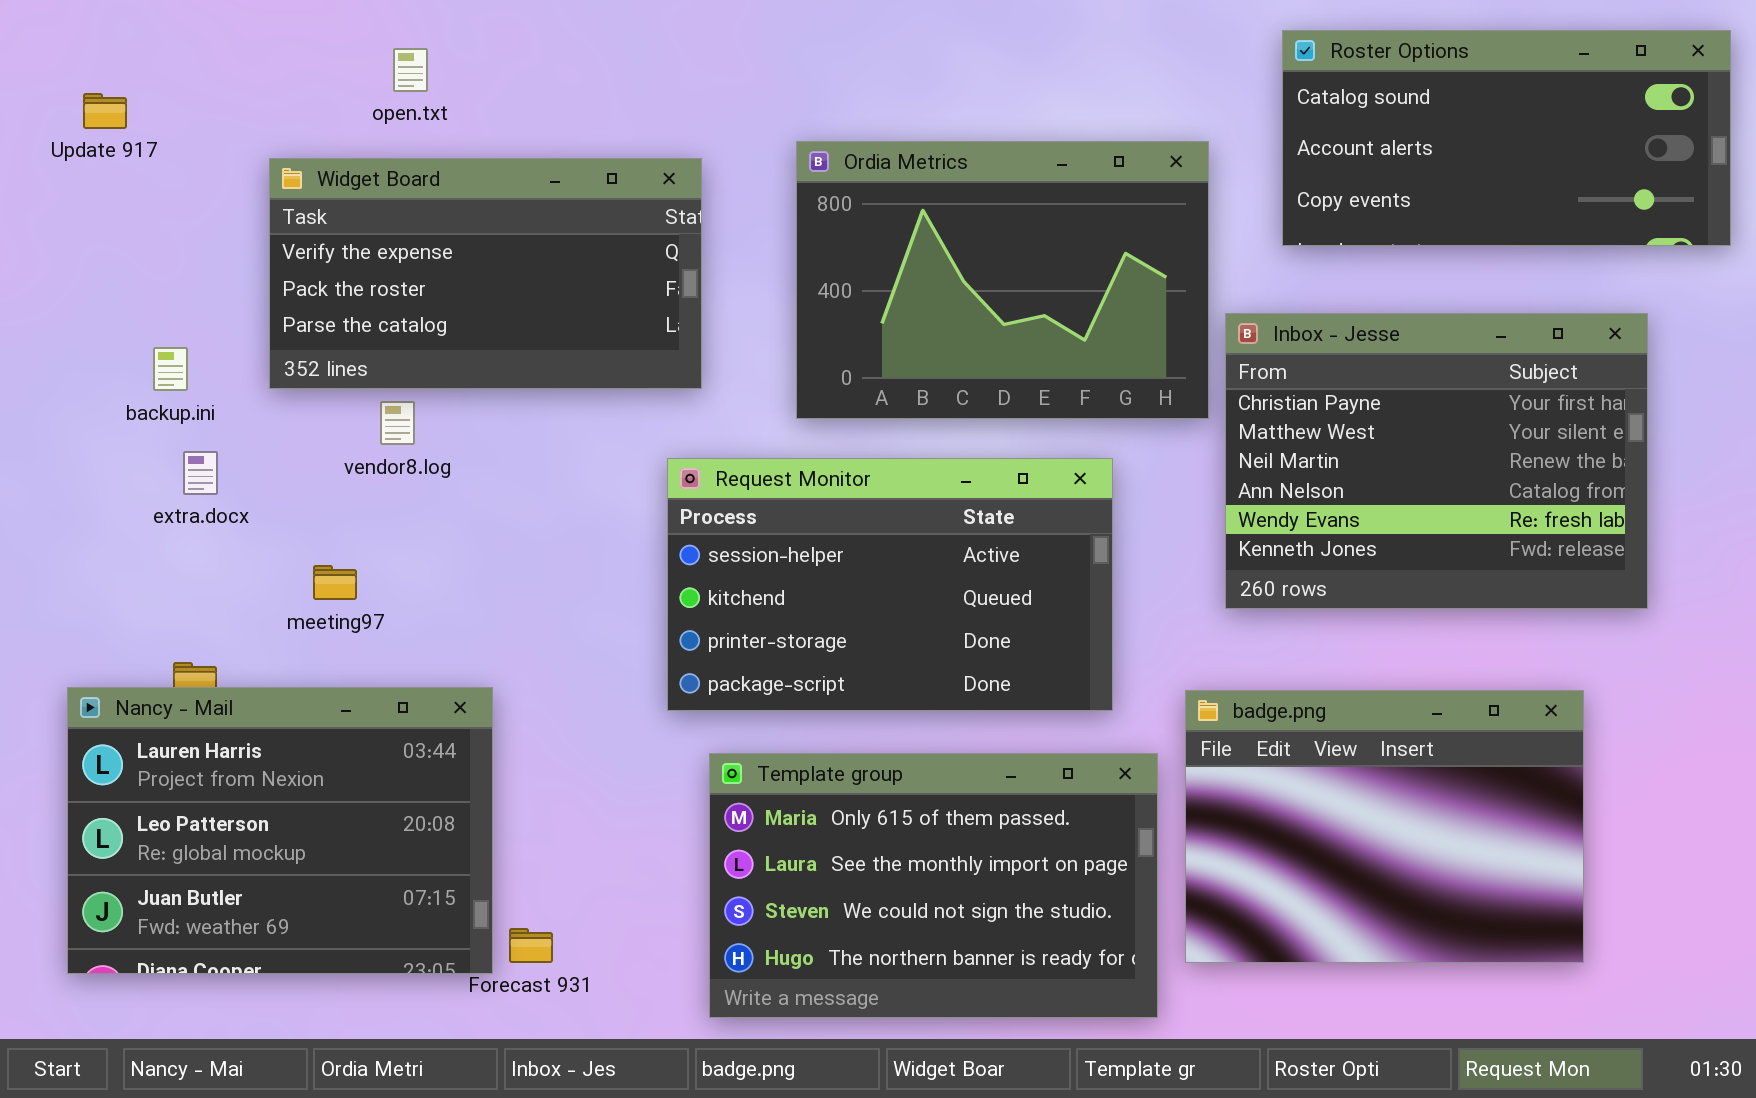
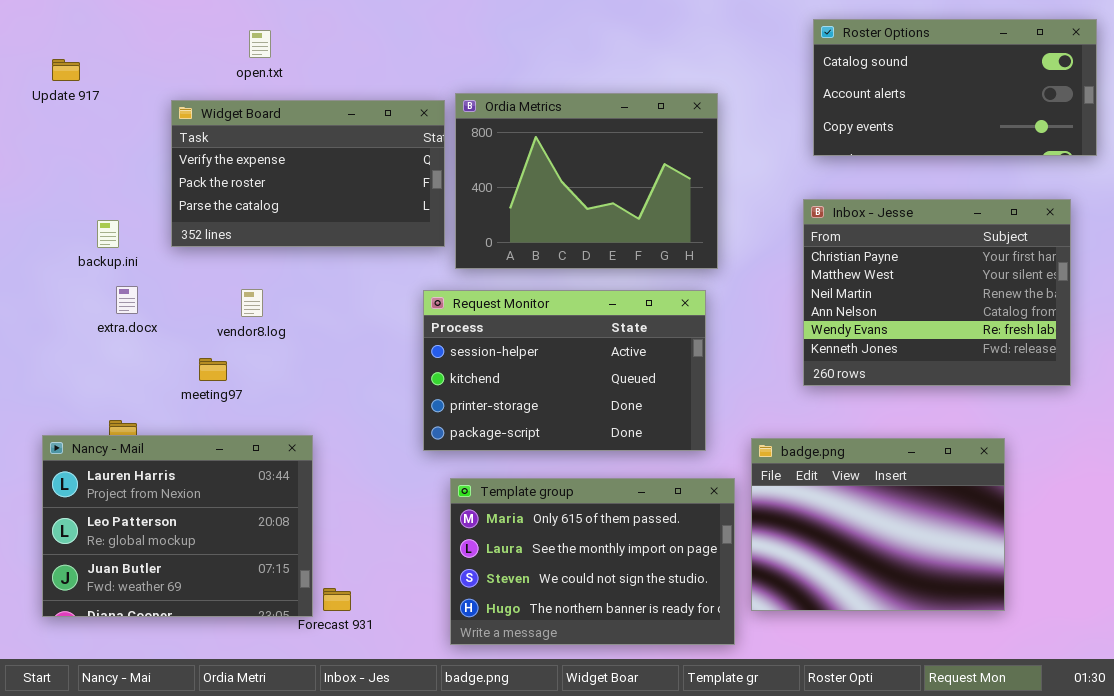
Ordia Metrics: [796,141,1209,419] -> [455,93,718,269], moved
Inbox - Jesse: [1225,313,1648,609] -> [803,199,1071,386], moved
vendor8.log: [380,401,415,445] -> [241,289,263,317], moved

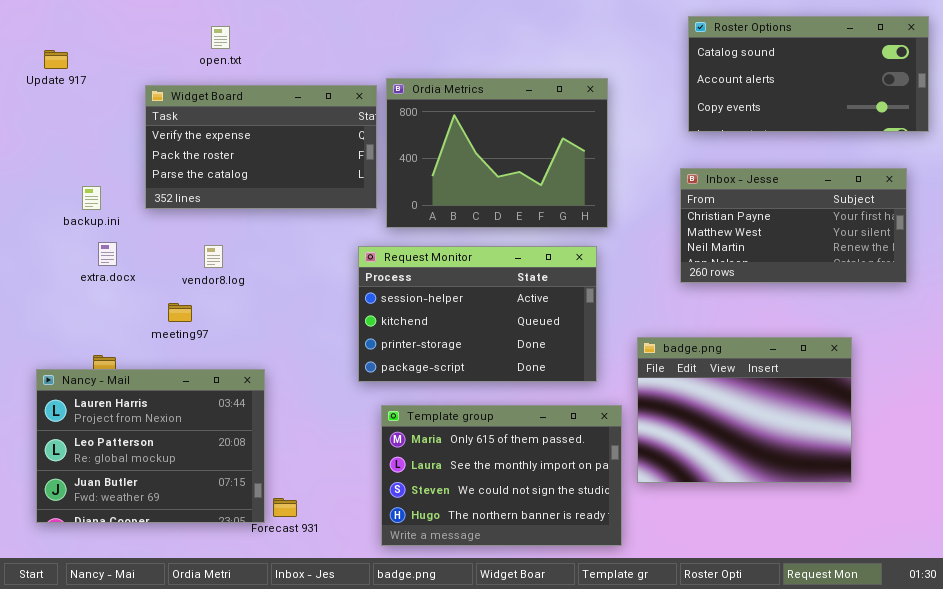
Inbox - Jesse: [803,199,1071,386] -> [680,168,907,283], resized
badge.png: [751,438,1005,611] -> [637,337,852,483], moved

